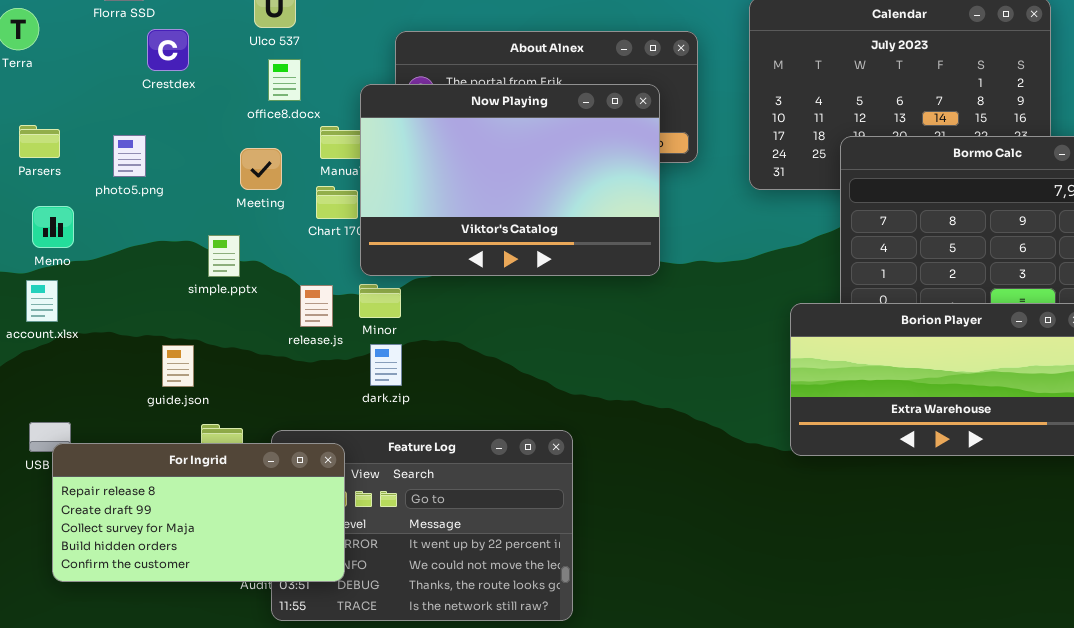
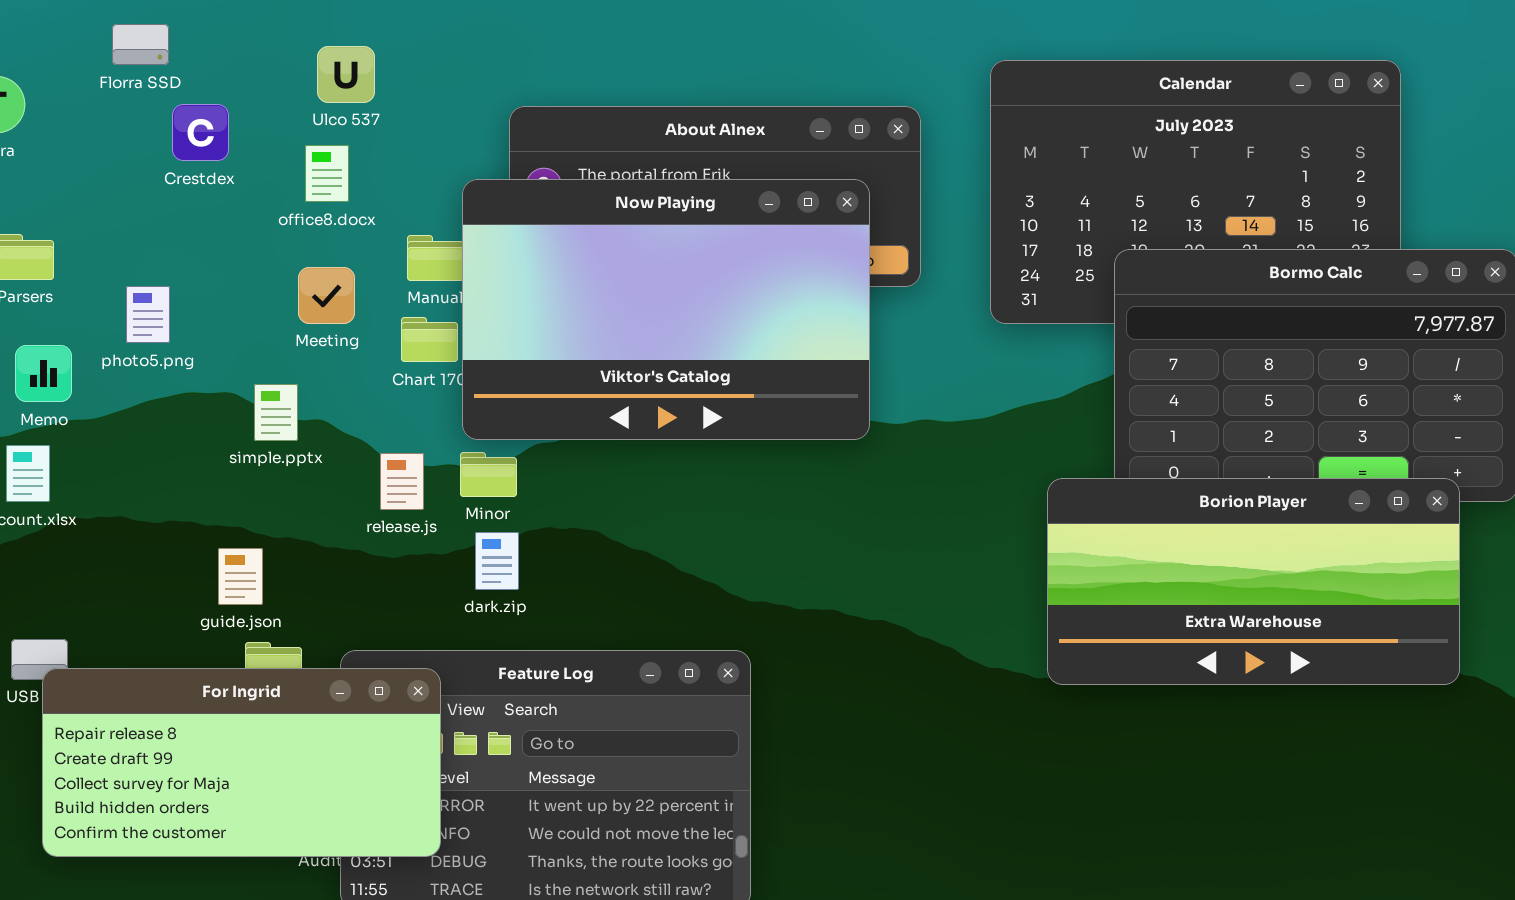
office8.docx: [268,59,301,101] -> [305,145,349,202], moved
photo5.png: [113,135,146,177] -> [126,286,170,343], moved
guide.json: [162,345,194,387] -> [218,548,263,605], moved

